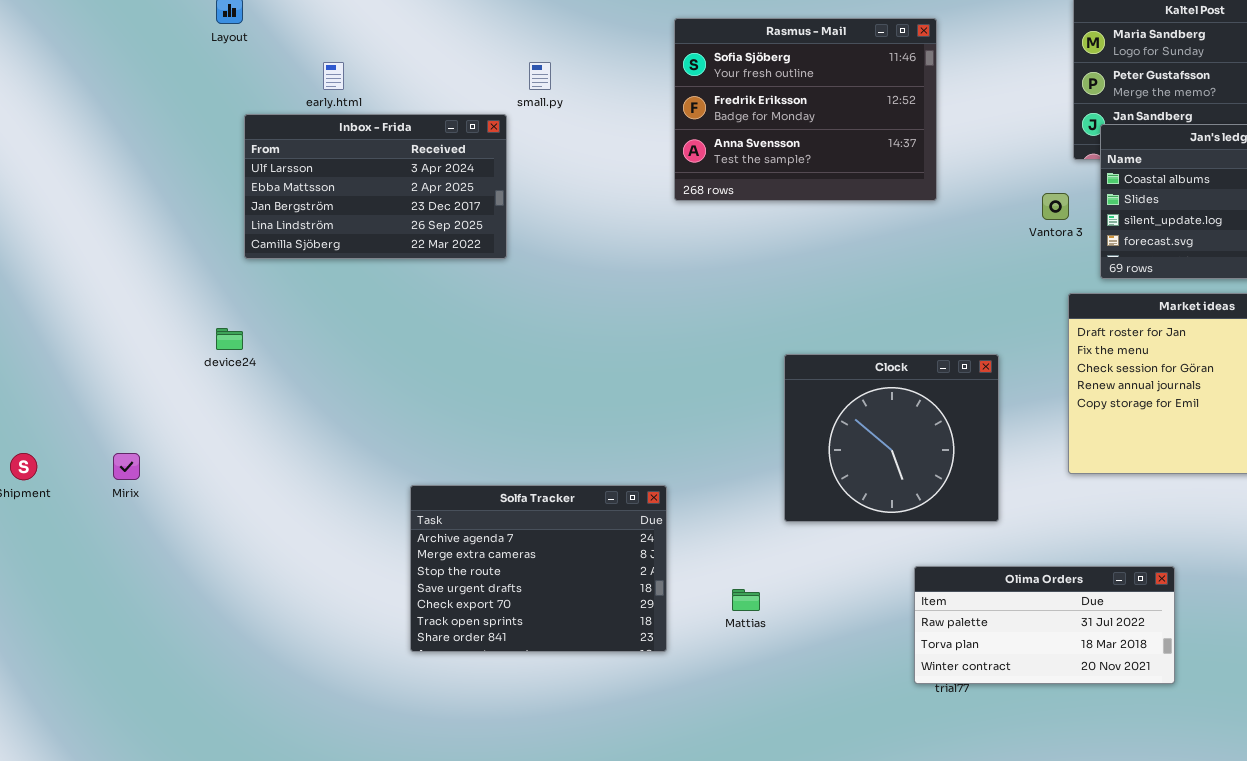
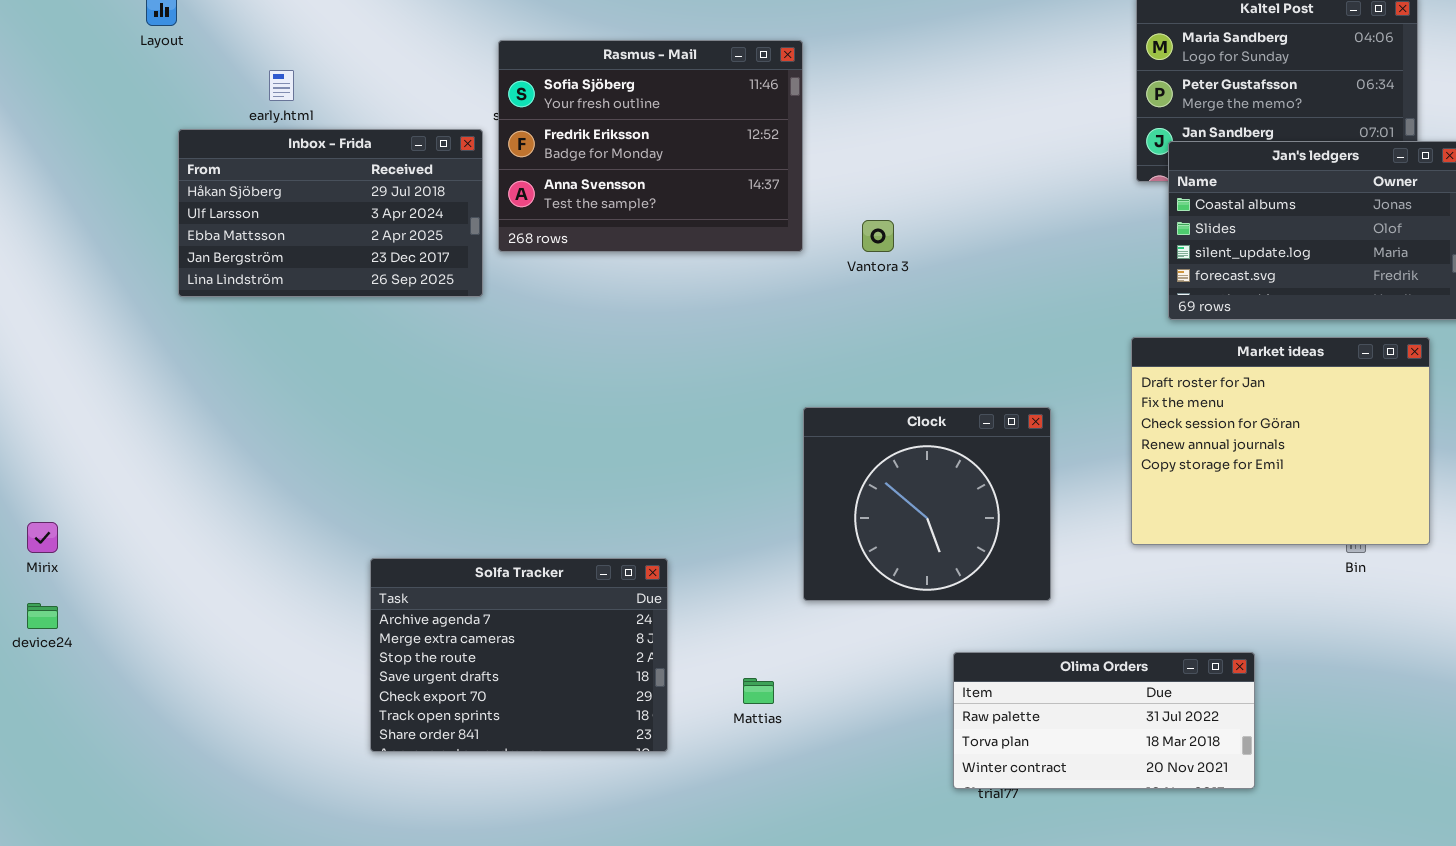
Rasmus - Mail: [674,18,937,201] -> [498,40,803,252], moved
Inbox - Frida: [244,114,507,259] -> [178,129,483,297], scrolled up 1 row
Vantora 3: [1042,193,1069,220] -> [862,220,894,252], moved
device24: [216,328,243,350] -> [27,603,58,629], moved

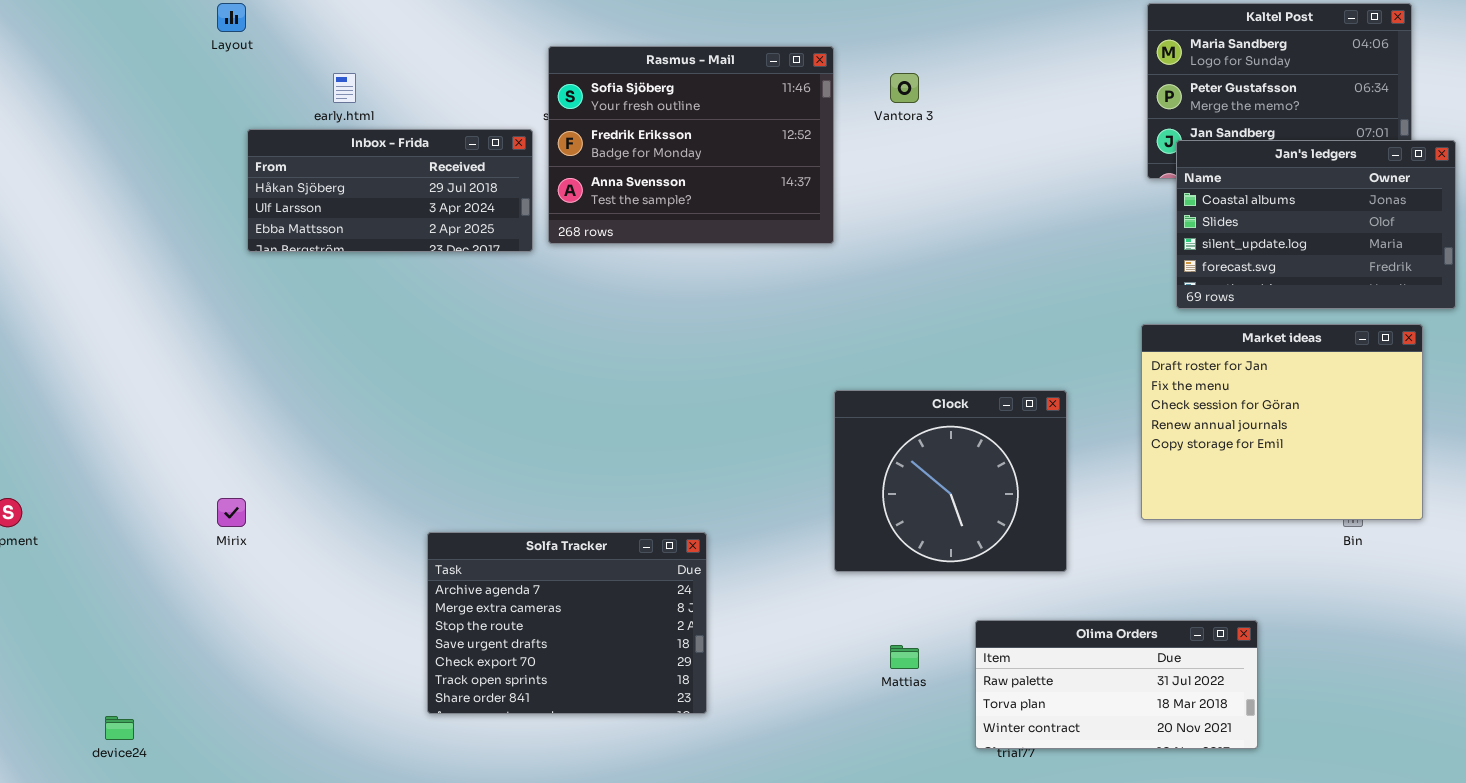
Inbox - Frida: [178,129,483,297] -> [247,129,533,252], resized
Vantora 3: [862,220,894,252] -> [890,73,919,103], moved
Mirix: [27,522,58,553] -> [217,498,246,527], moved
device24: [27,603,58,629] -> [105,716,134,740], moved
Mattias: [743,678,774,704] -> [890,645,919,669], moved

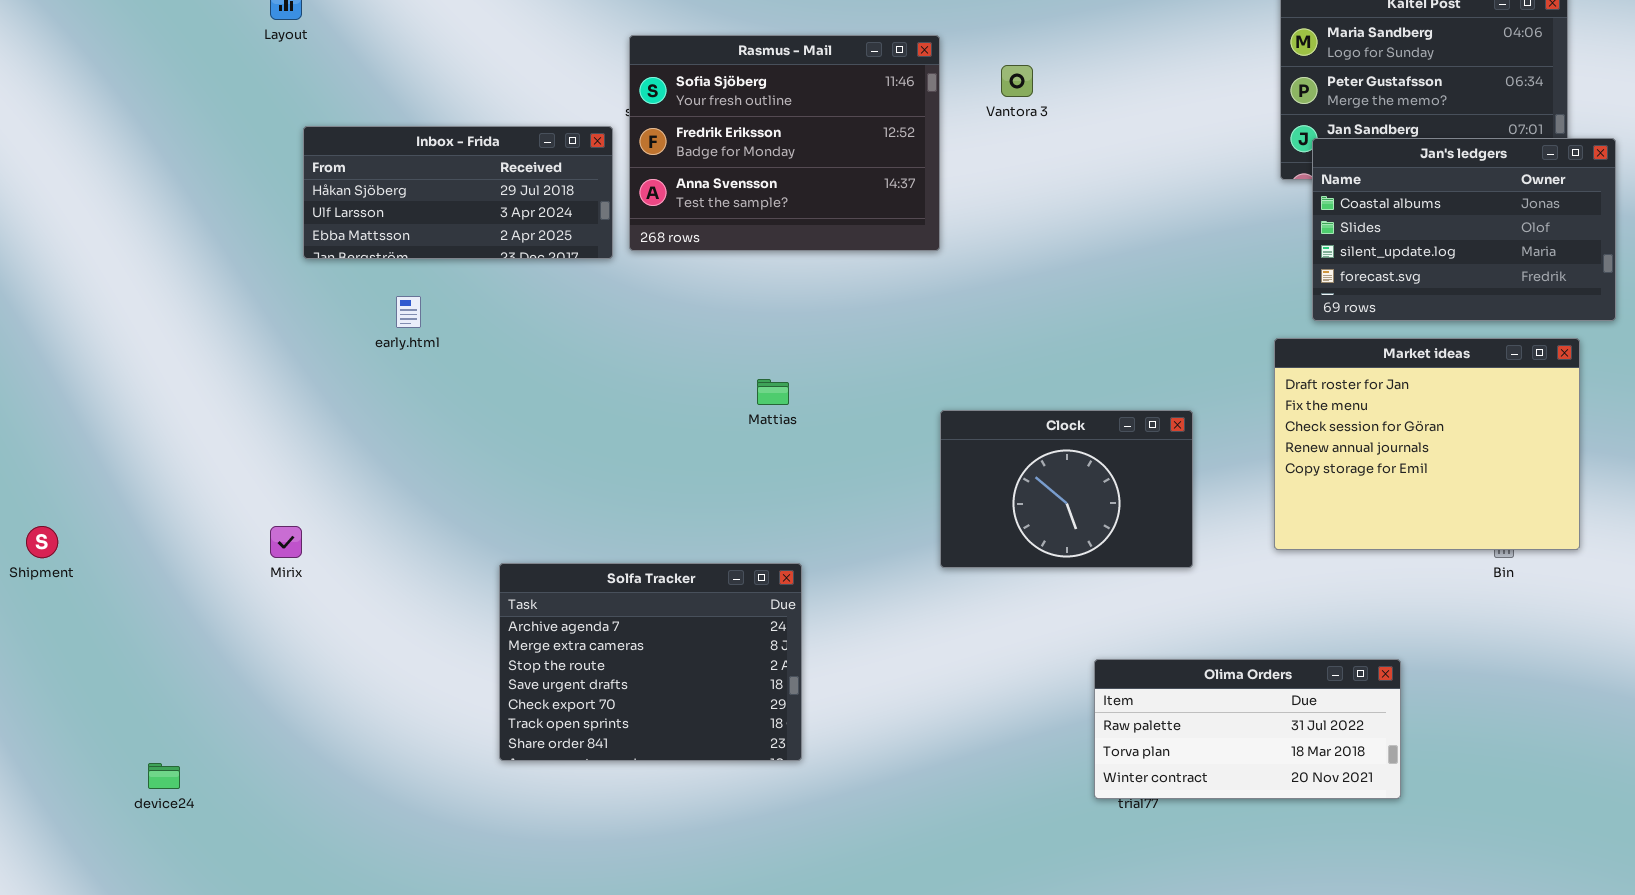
early.html: [333,73,356,103] -> [396,296,421,328], moved
Clock: [834,390,1067,572] -> [940,410,1193,568], resized
Mattias: [890,645,919,669] -> [757,379,789,405], moved

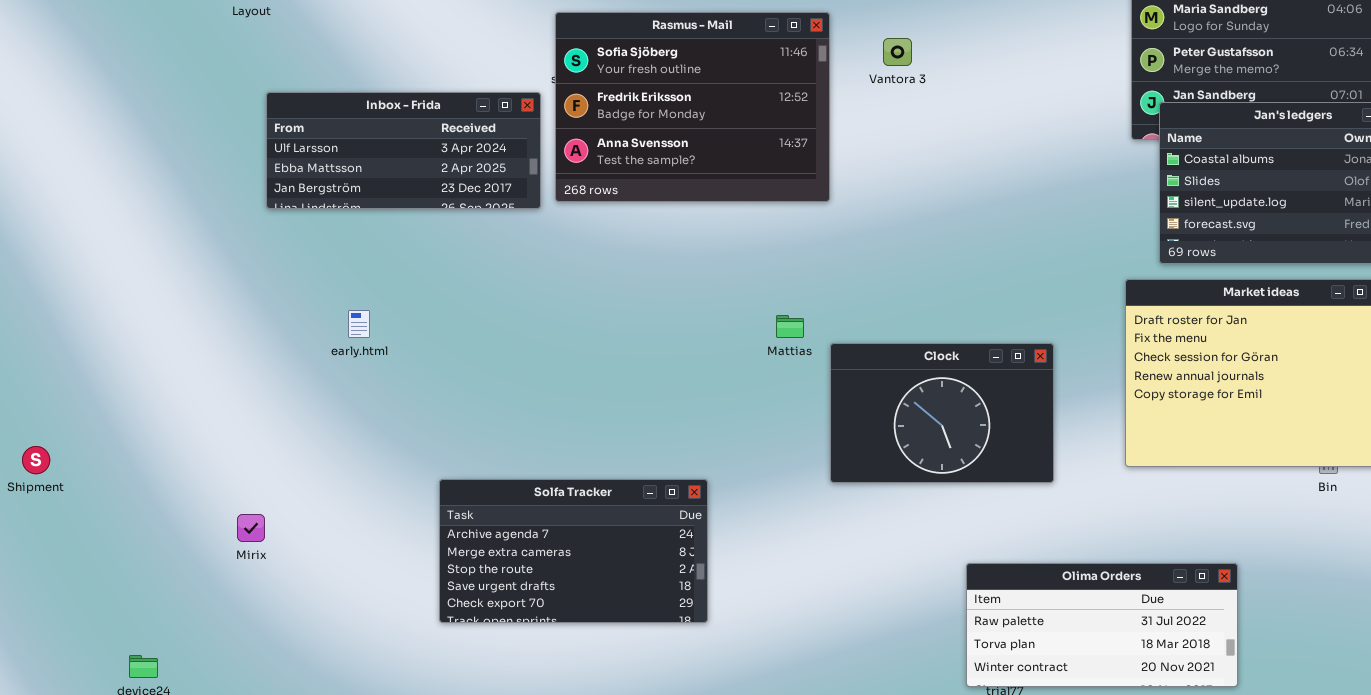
Inbox - Frida: [303,126,613,259] -> [266,92,541,209], scrolled down 1 row
early.html: [396,296,421,328] -> [348,310,370,338], moved
Mattias: [757,379,789,405] -> [776,315,804,338], moved
Mirix: [270,526,302,558] -> [237,514,265,542], moved
Solfa Tracker: [499,563,802,761] -> [439,479,708,623], resized

